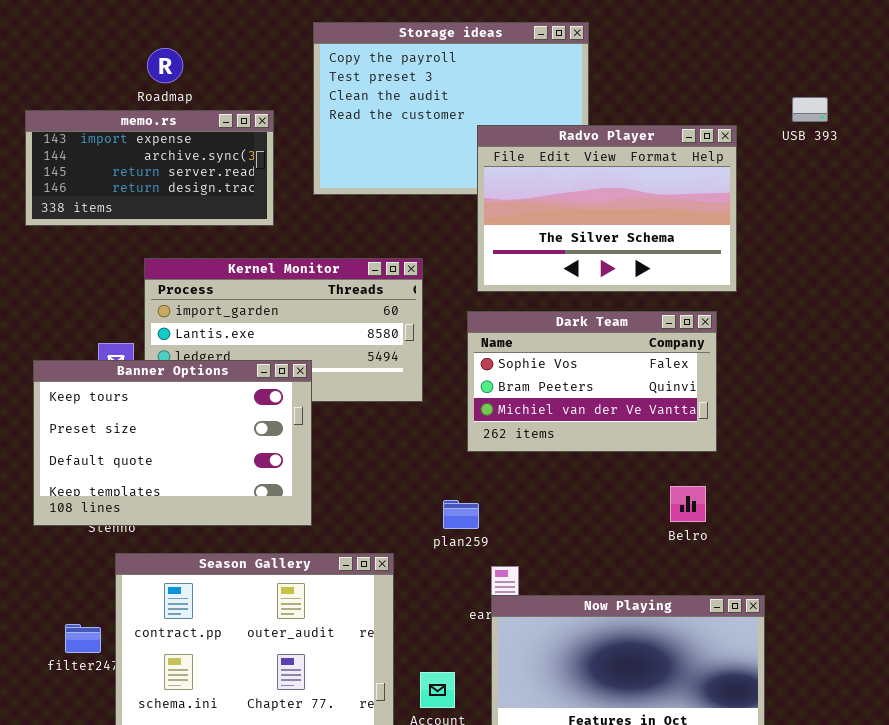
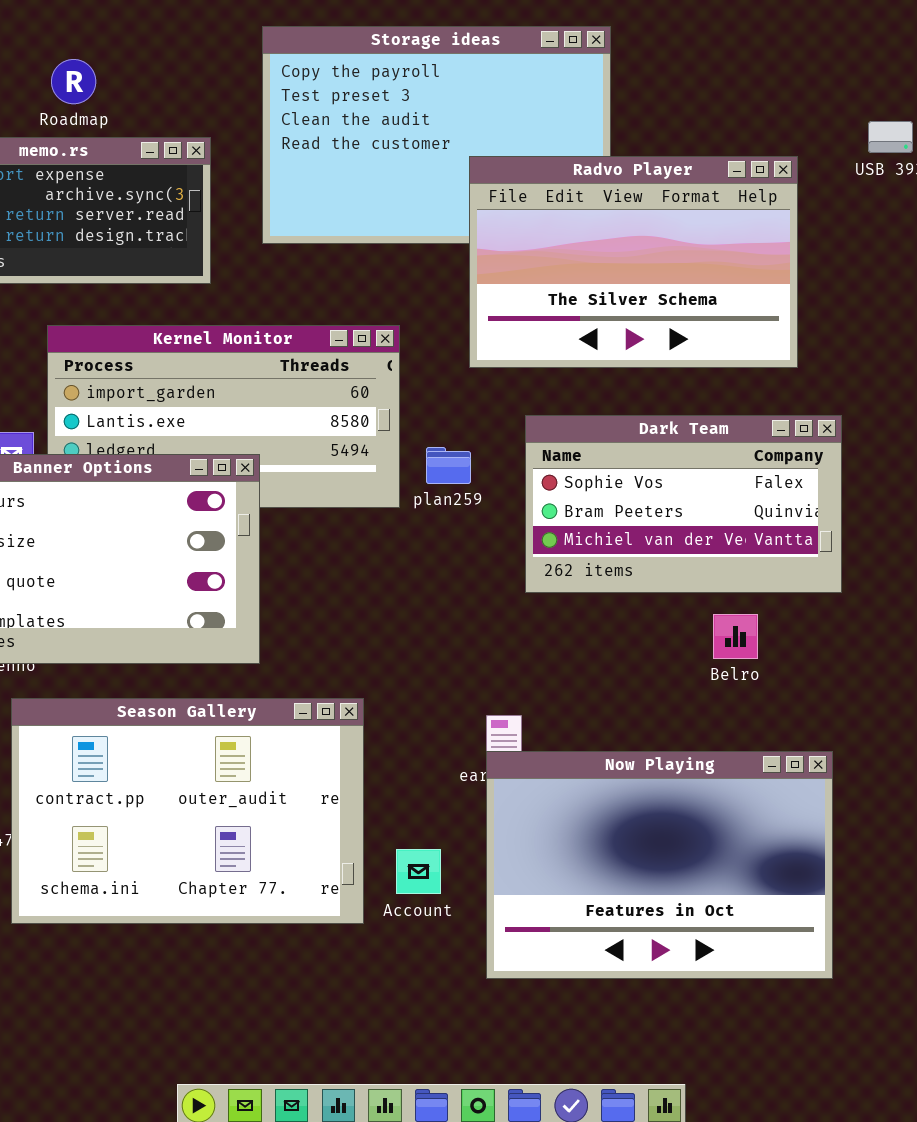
Dark Team: [467,311,717,452] -> [525,415,842,593], moved
plan259: [443,500,479,529] -> [426,447,471,484], moved

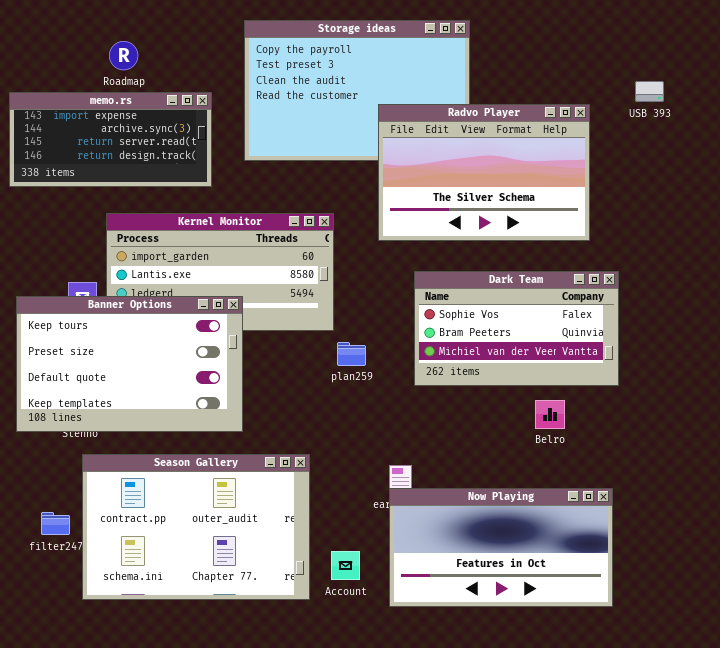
plan259: [426,447,471,484] -> [337,342,366,366], moved
Now Playing: [486,751,833,979] -> [389,488,613,607], resized

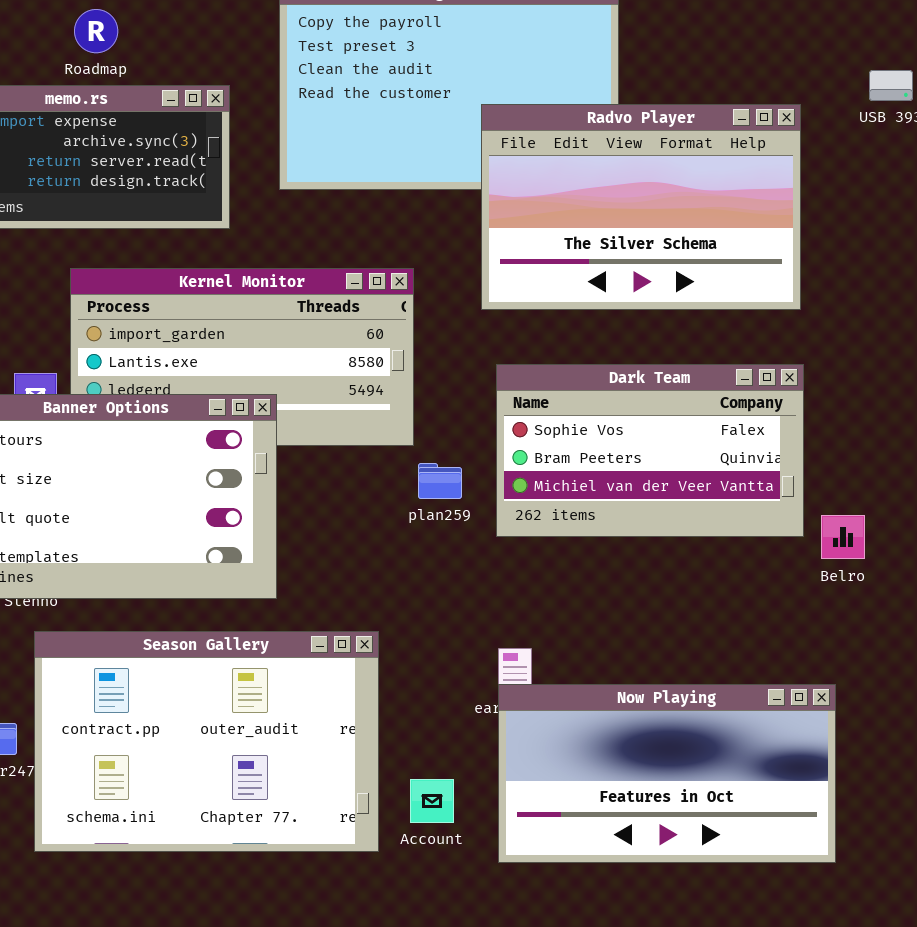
Dark Team: [414,271,619,386] -> [496,364,804,537], moved
Belro: [535,400,565,429] -> [821,515,865,559], moved

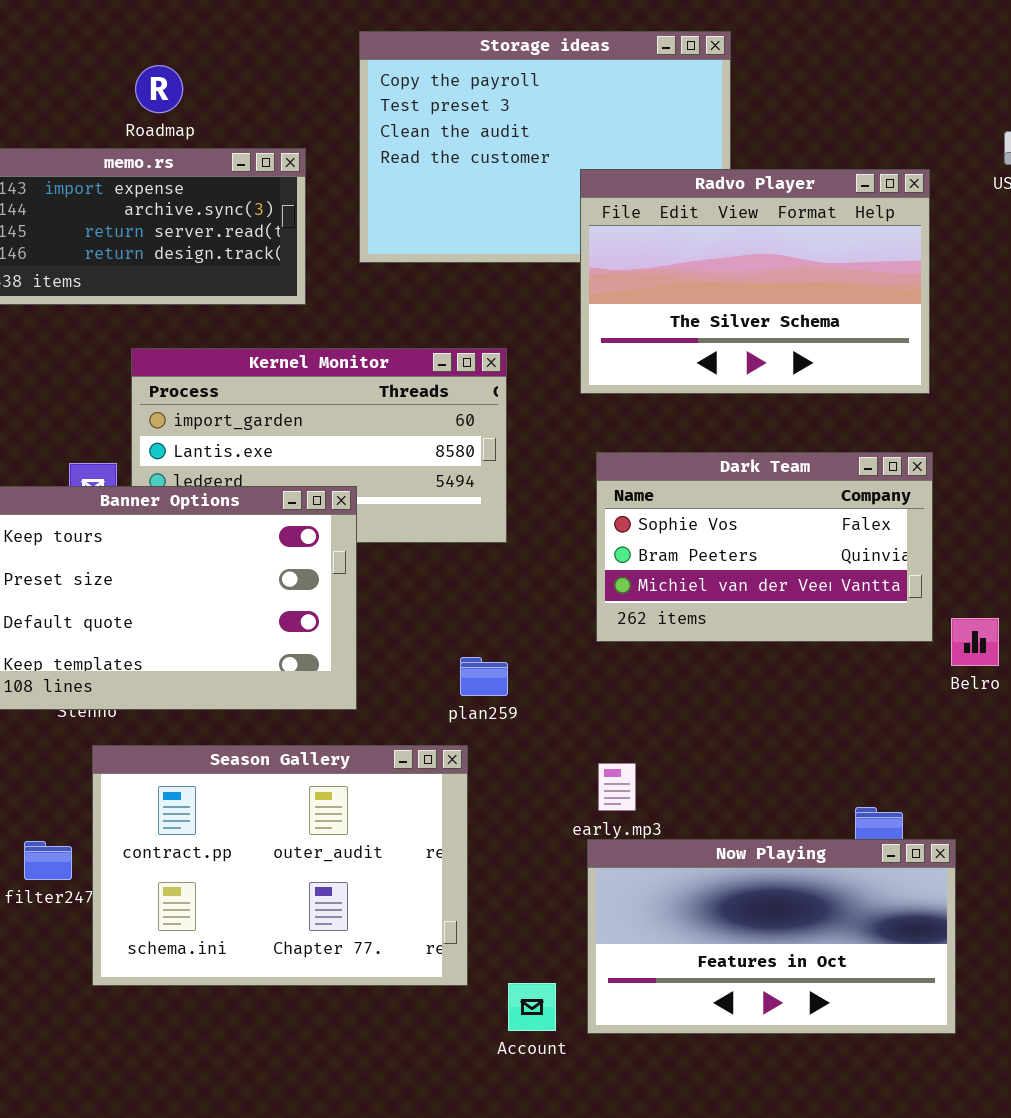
plan259: [418,463,462,499] -> [460,657,508,696], moved
Now Playing: [498,684,836,863] -> [587,839,956,1034], moved
Account: [410,779,454,823] -> [508,983,556,1031], moved

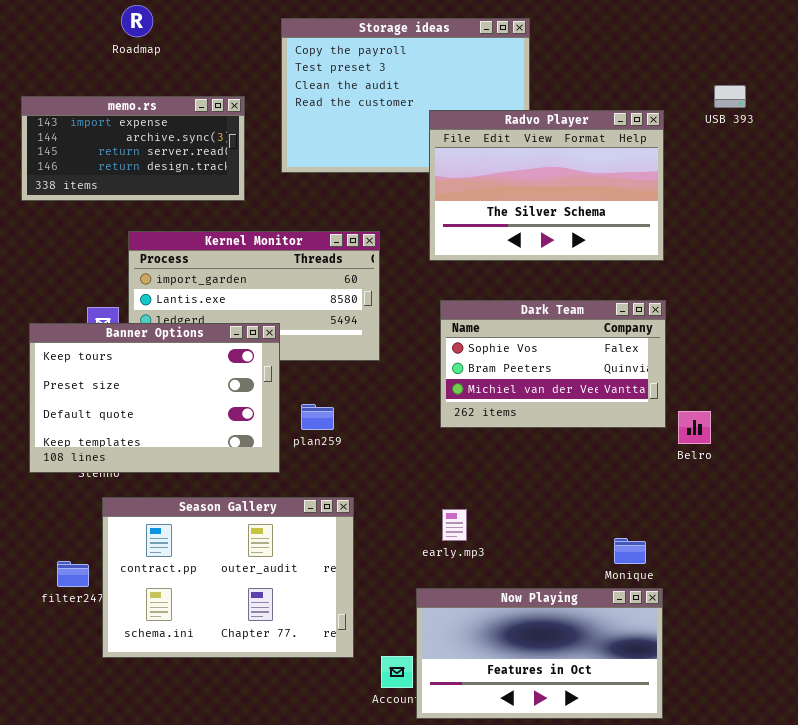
Roadmap: [135,65,183,113] -> [121,5,153,37], moved
plan259: [460,657,508,696] -> [301,404,334,430], moved
Now Playing: [587,839,956,1034] -> [416,588,663,719], moved

